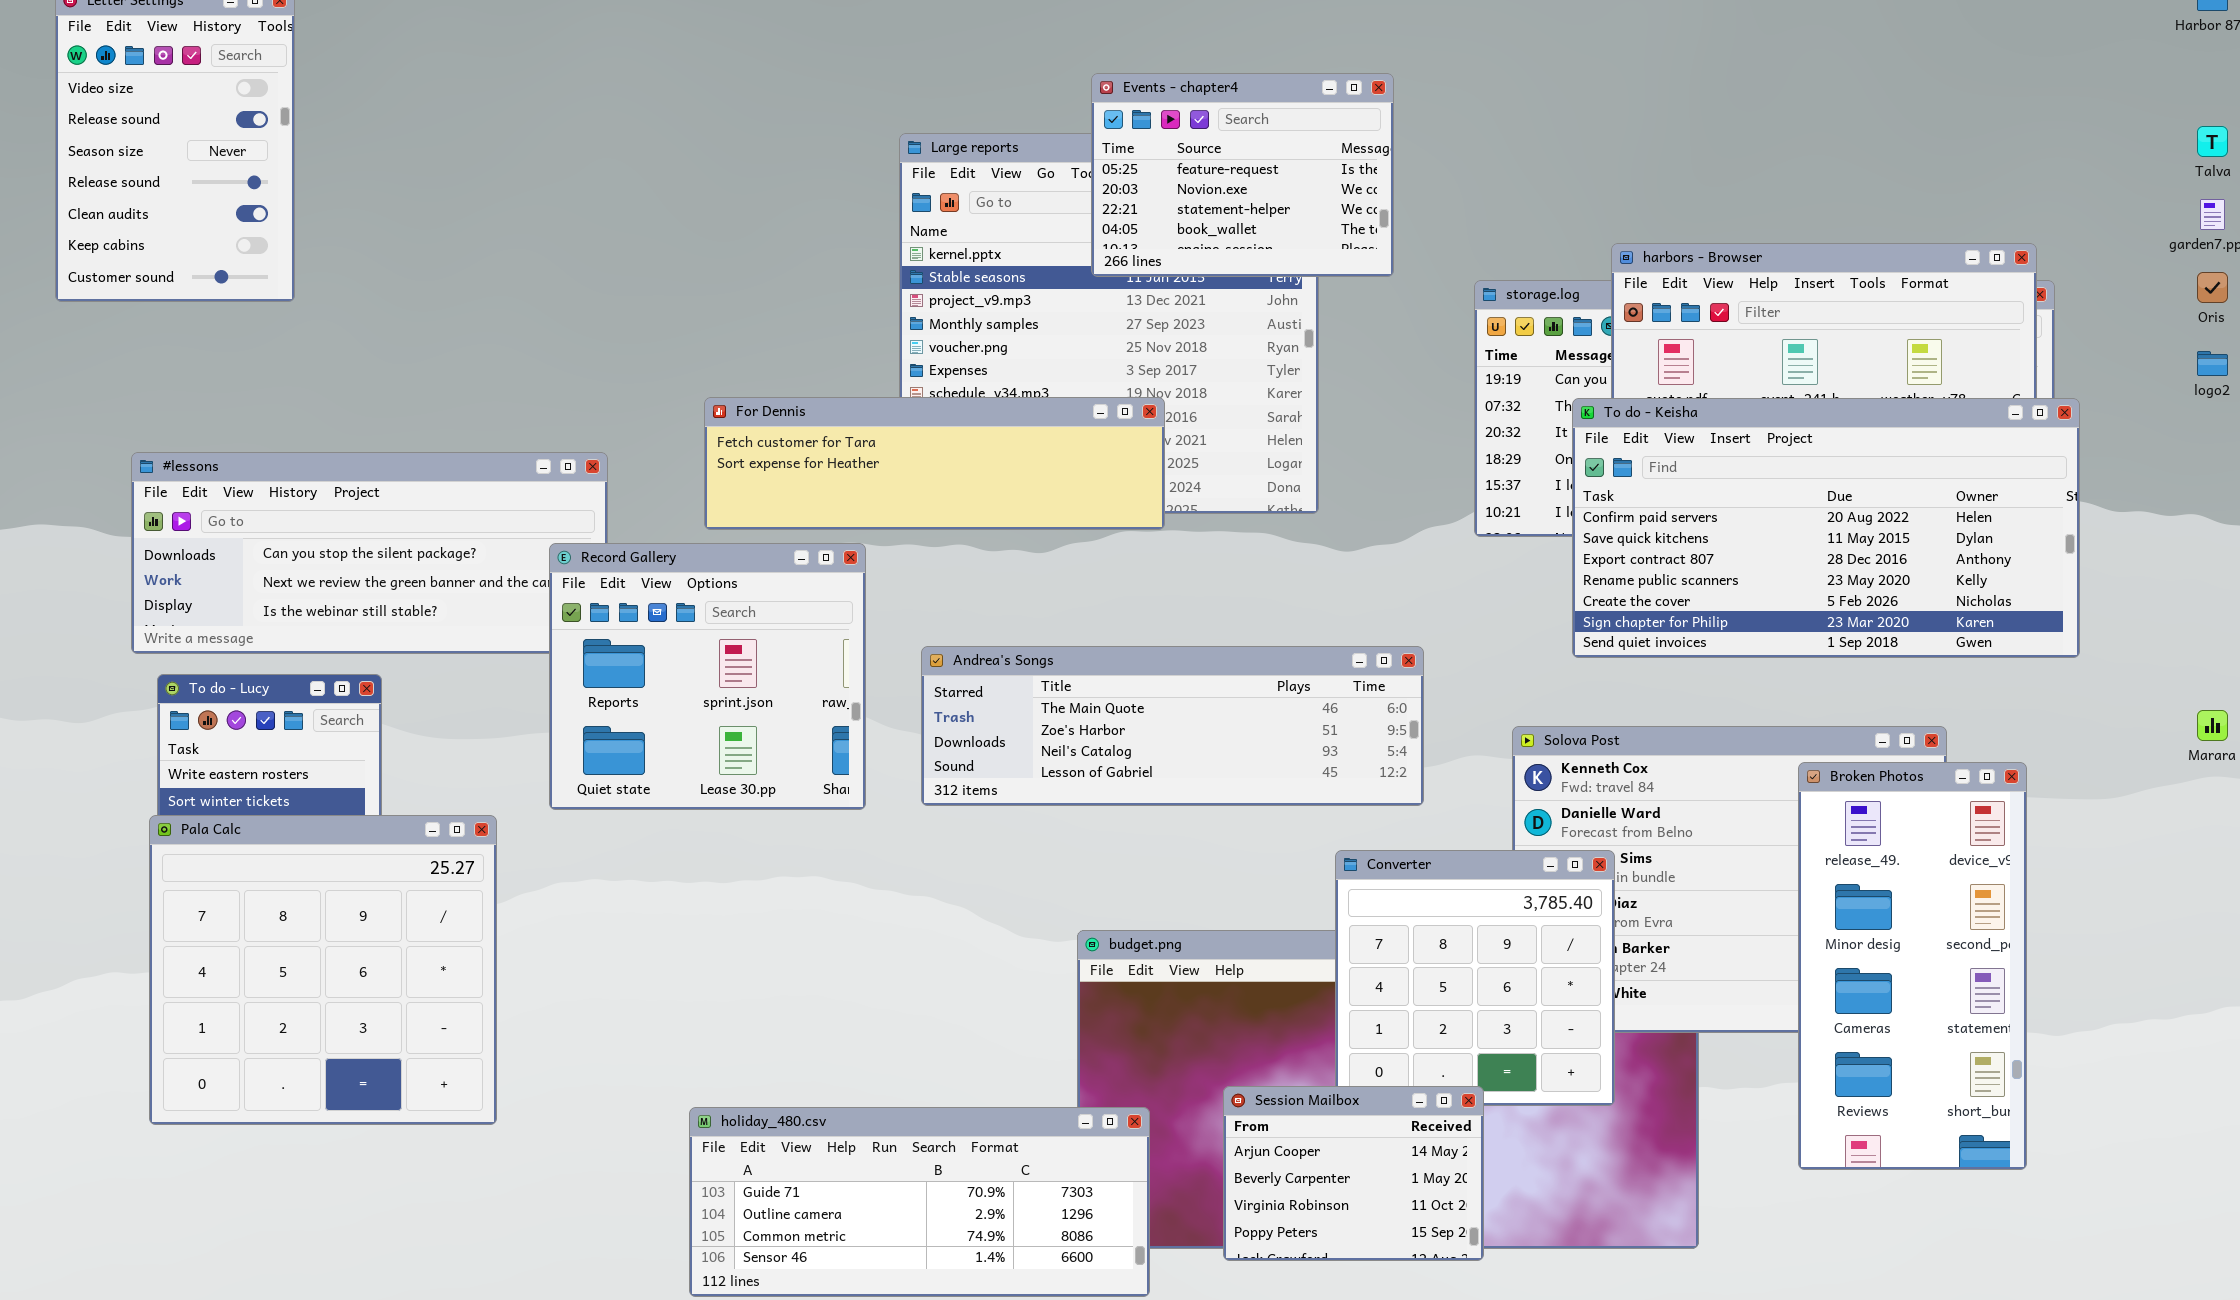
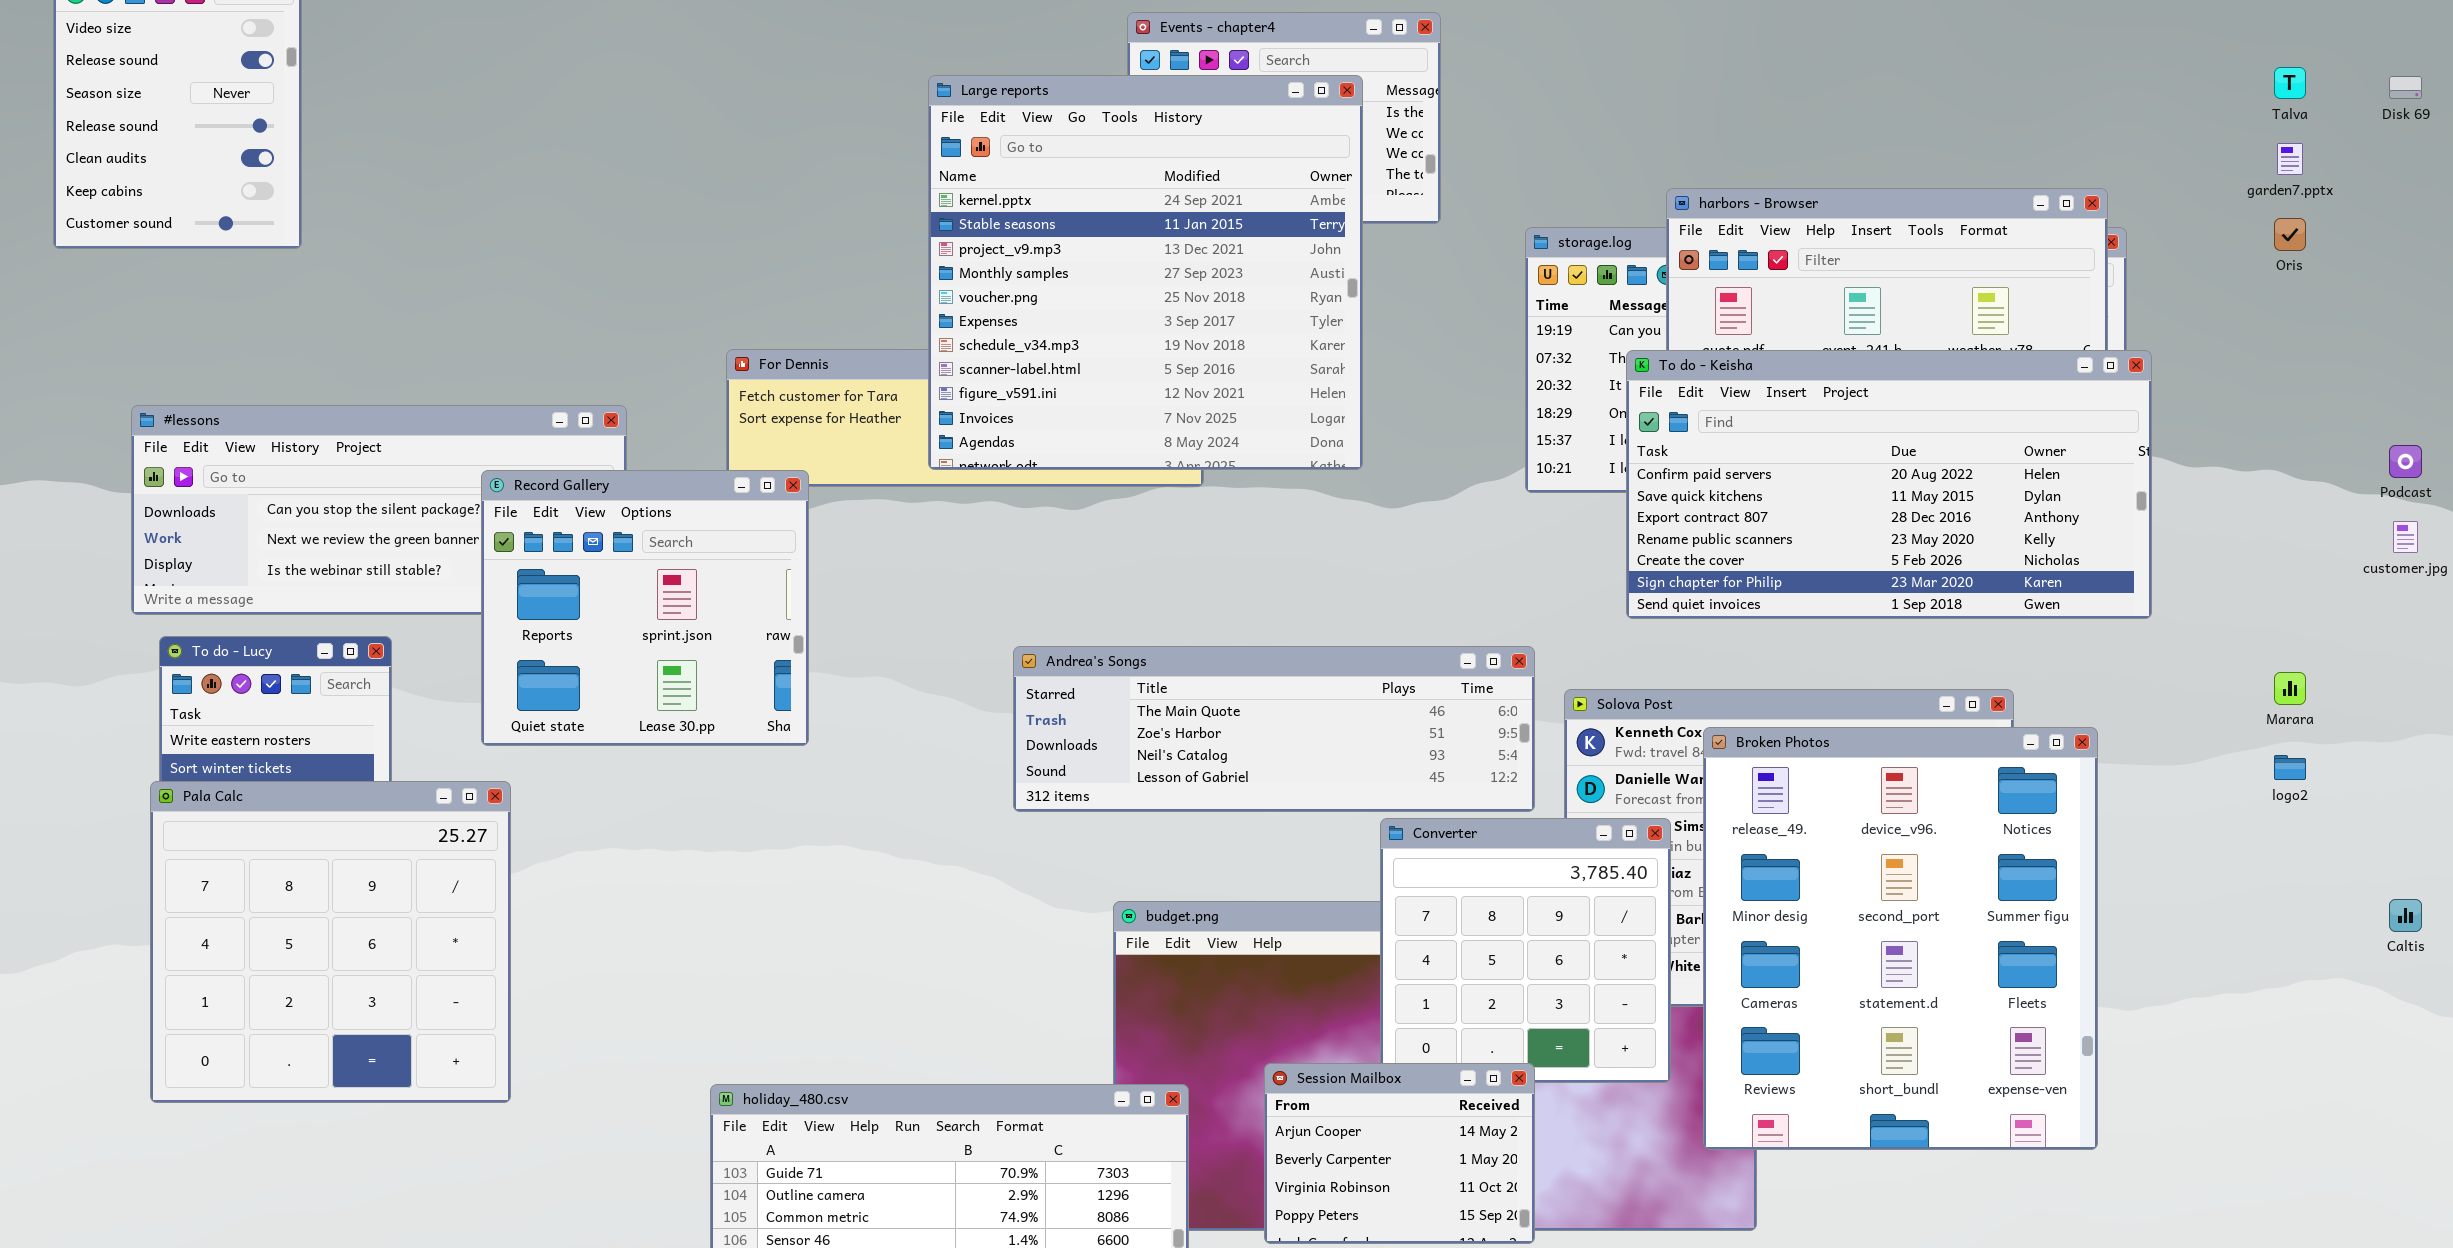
Large reports: [899,133,1319,514] -> [928,75,1363,470], raised
logo2: [2197,351,2228,376] -> [2274,755,2306,780], moved
Record Gallery: [549,543,866,810] -> [481,470,809,746], moved
Andrea's Songs: [921,646,1424,806] -> [1013,646,1535,812], moved
Broken Photos: [1798,762,2027,1170] -> [1703,727,2098,1150], resized

